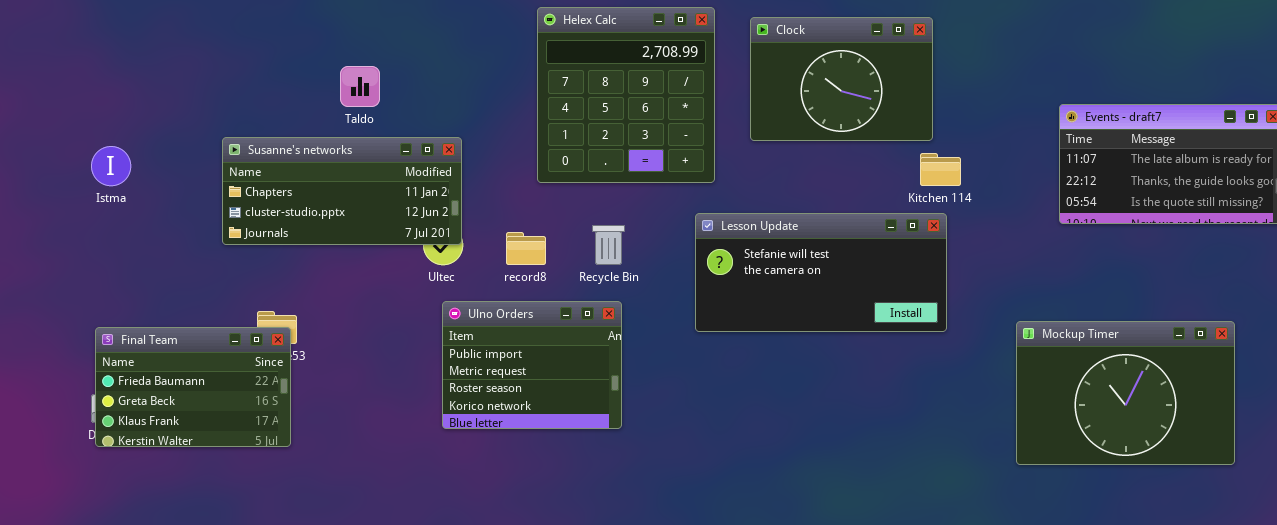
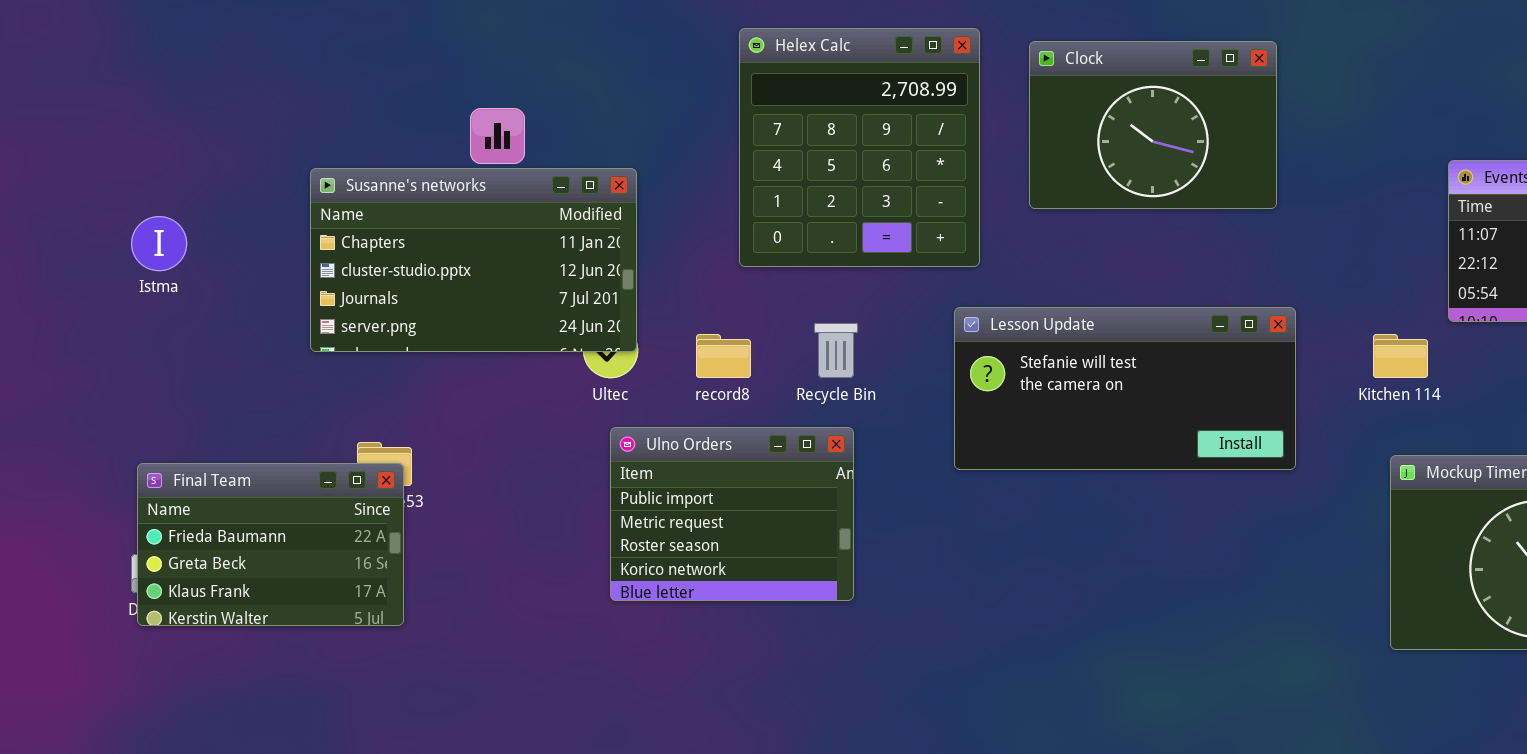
Susanne's networks: [222,137,462,245] -> [310,168,637,352], resized
Kitchen 114: [920,153,961,186] -> [1373,334,1428,378], moved

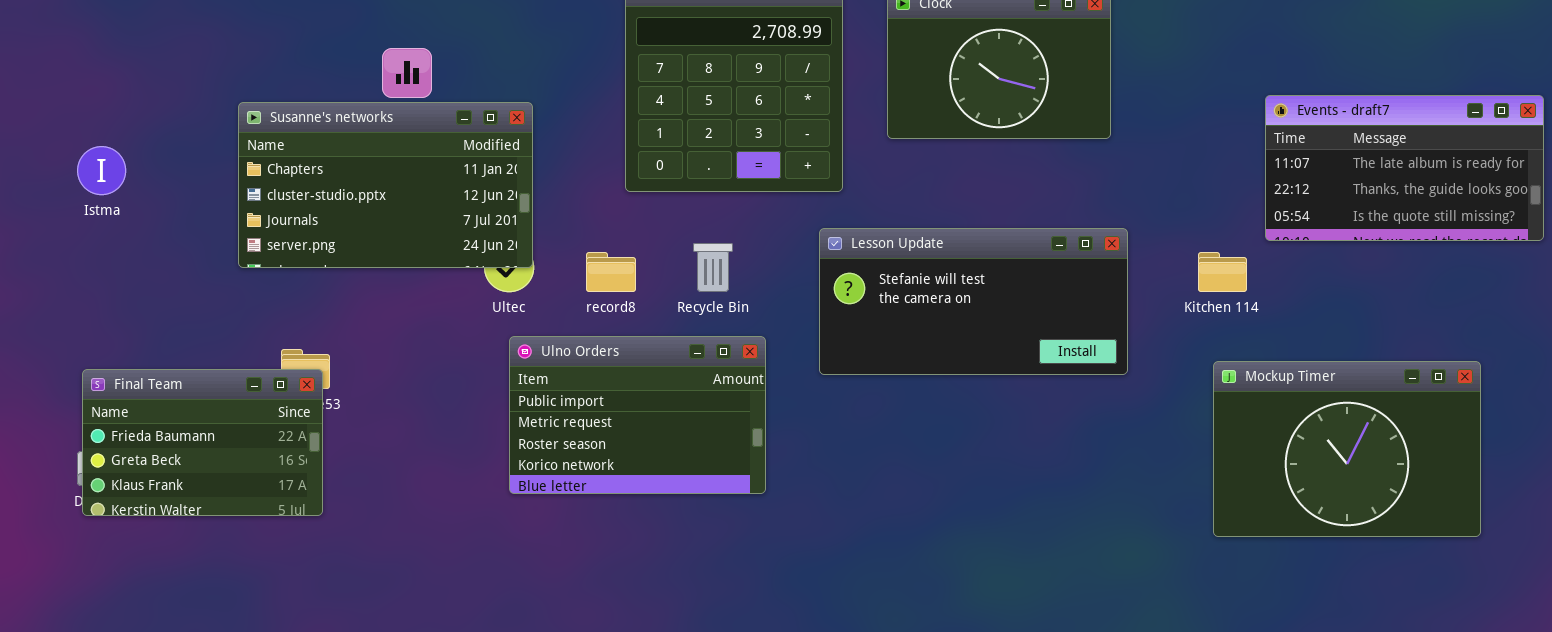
Ulno Orders: [610,427,854,601] -> [509,336,766,494], resized

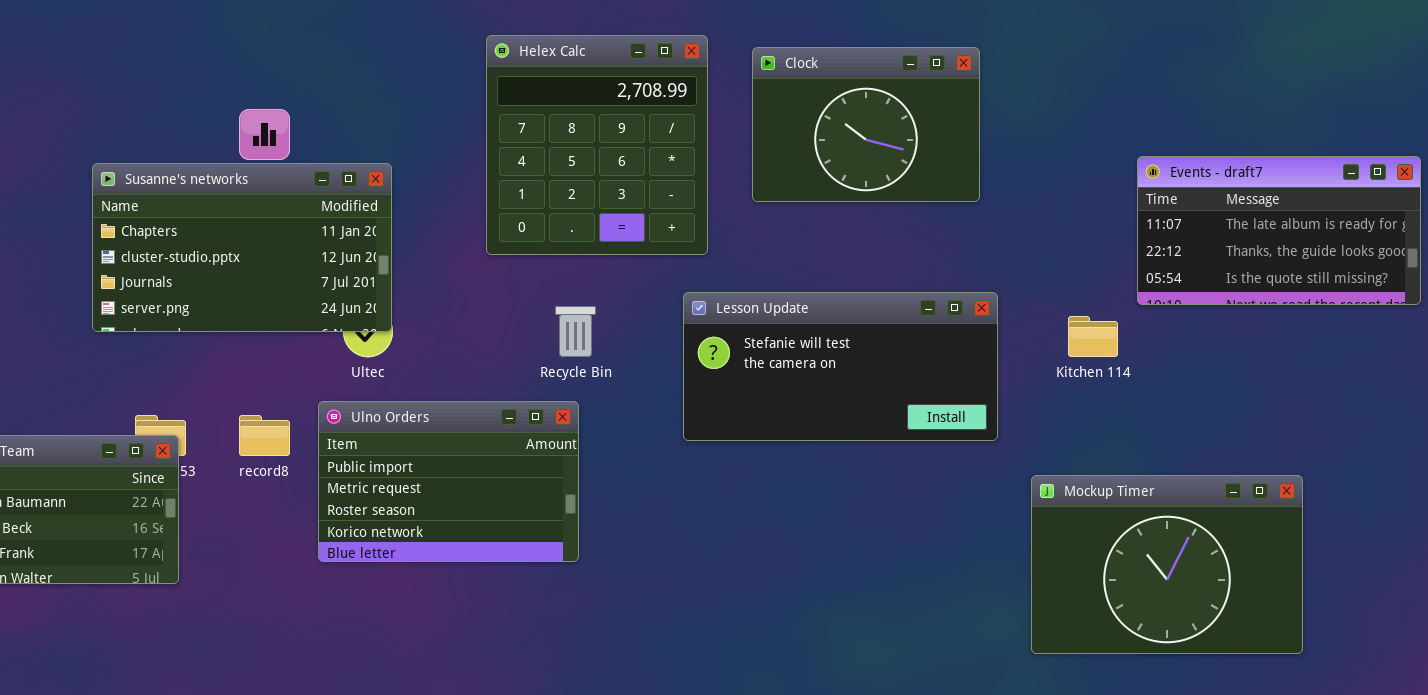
record8: [586,252,636,292] -> [239,415,290,456], moved
Ulno Orders: [509,336,766,494] -> [318,401,579,562], moved
Mockup Timer: [1213,361,1481,537] -> [1031,475,1303,654], moved

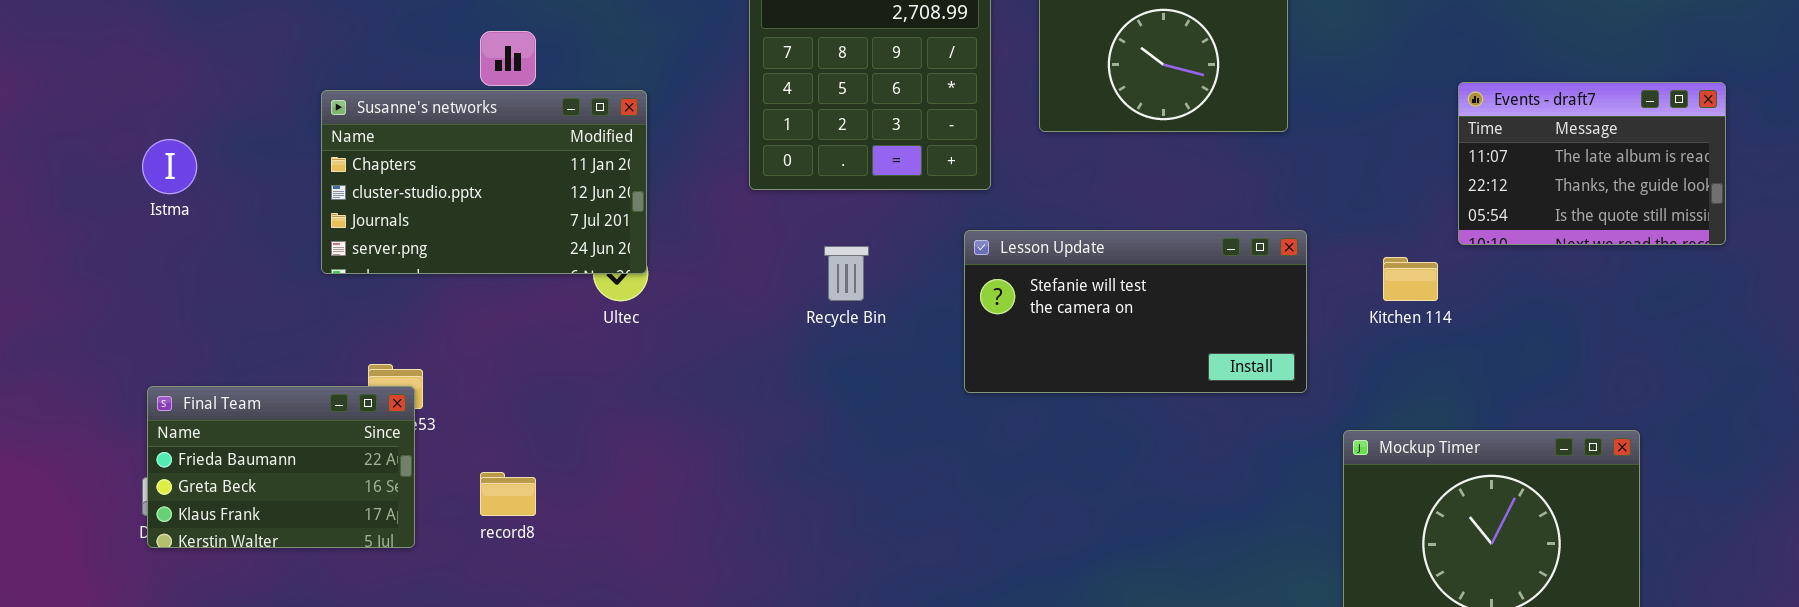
Events - draft7: [1137,156,1421,305] -> [1458,82,1726,245], resized
Ulno Orders: [318,401,579,562] -> none, closed
record8: [239,415,290,456] -> [480,472,536,516], moved

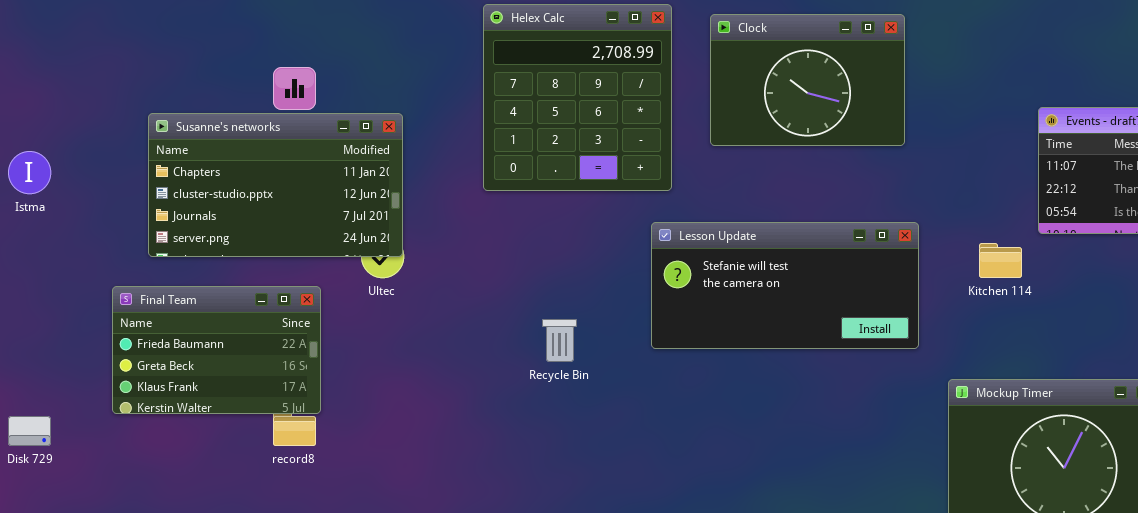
Recycle Bin: [824,246,869,301] -> [542,319,577,362], moved
Final Team: [147,386,415,548] -> [112,286,321,414], moved

